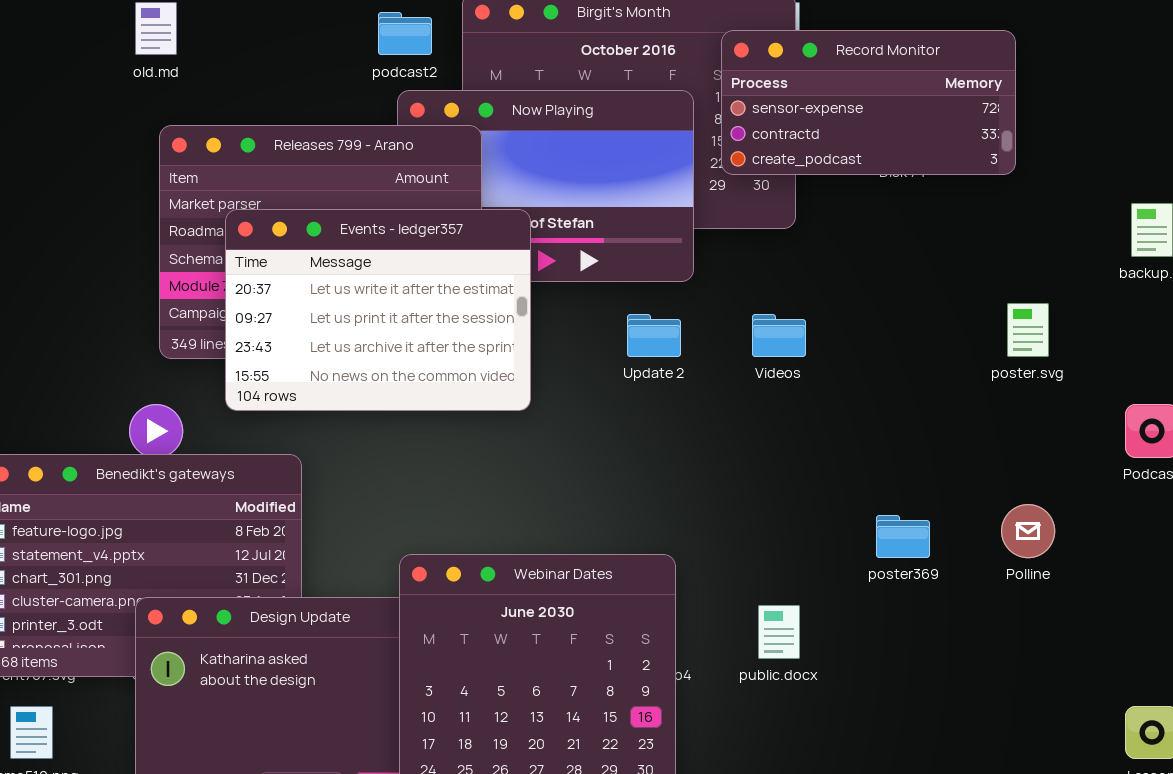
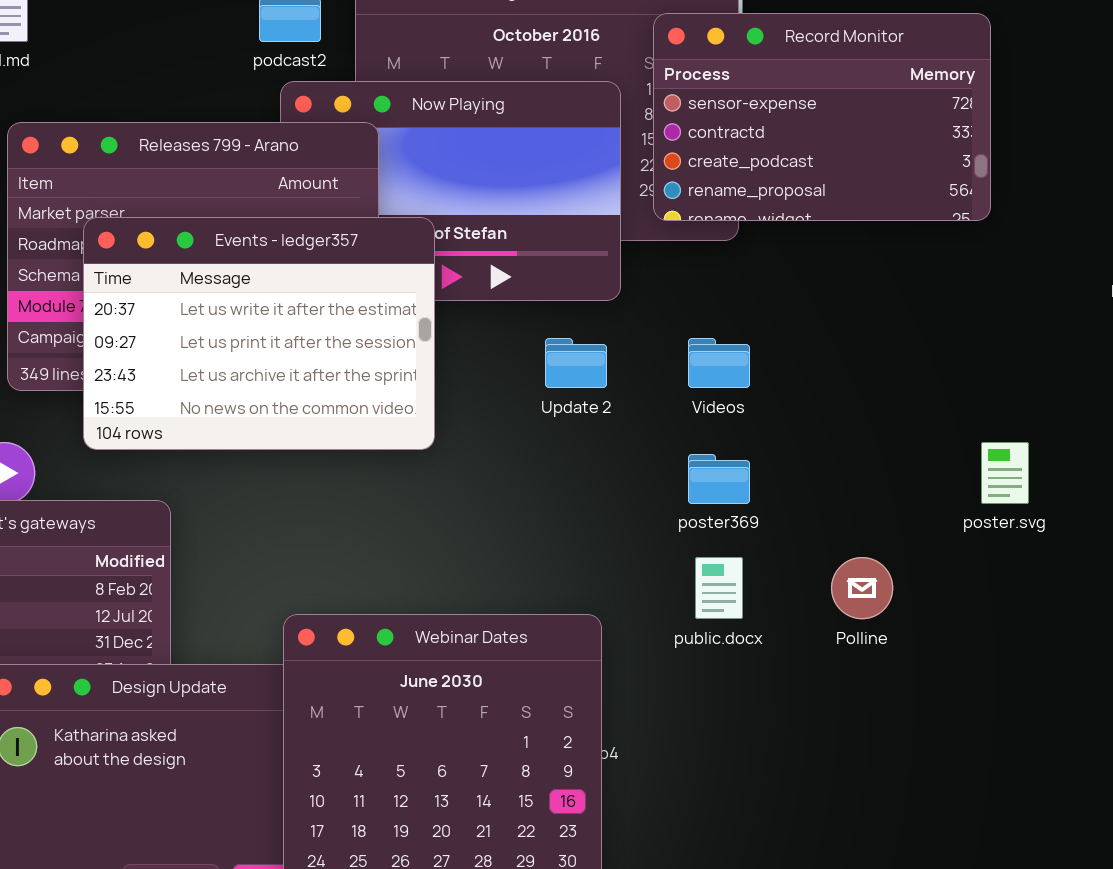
Record Monitor: [721,30,1016,175] -> [653,13,991,221], resized
poster.svg: [1007,303,1049,357] -> [981,442,1029,504], moved
Polline: [1001,504,1055,558] -> [831,557,893,619], moved
poster369: [876,515,930,558] -> [688,454,750,504], moved
public.docx: [758,605,800,659] -> [695,557,743,619], moved

